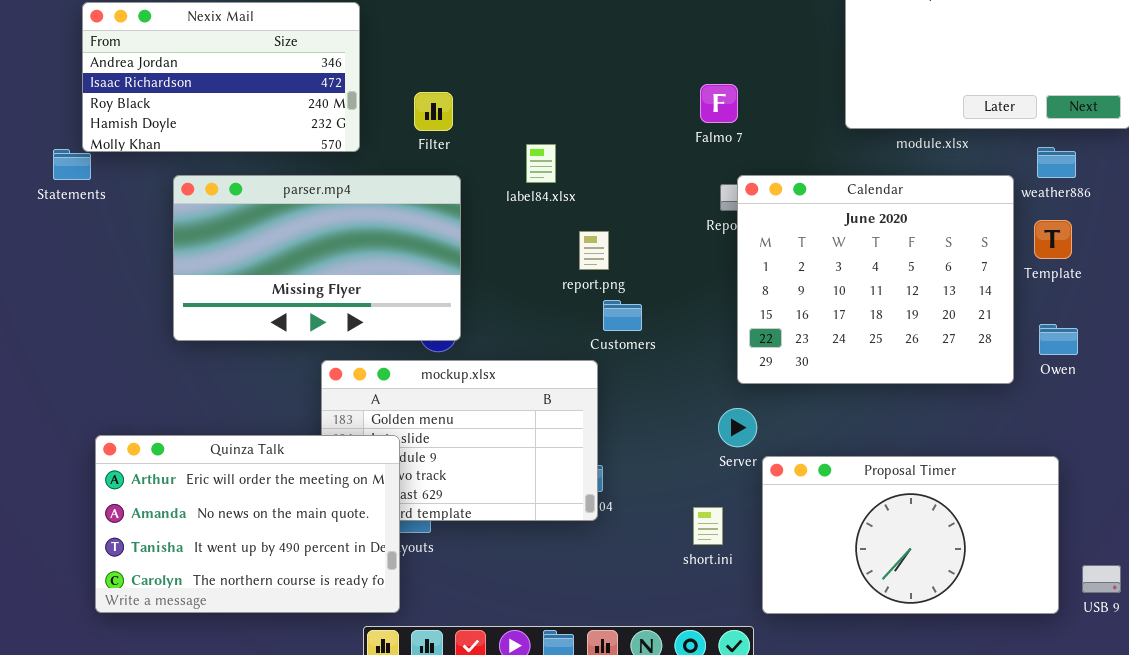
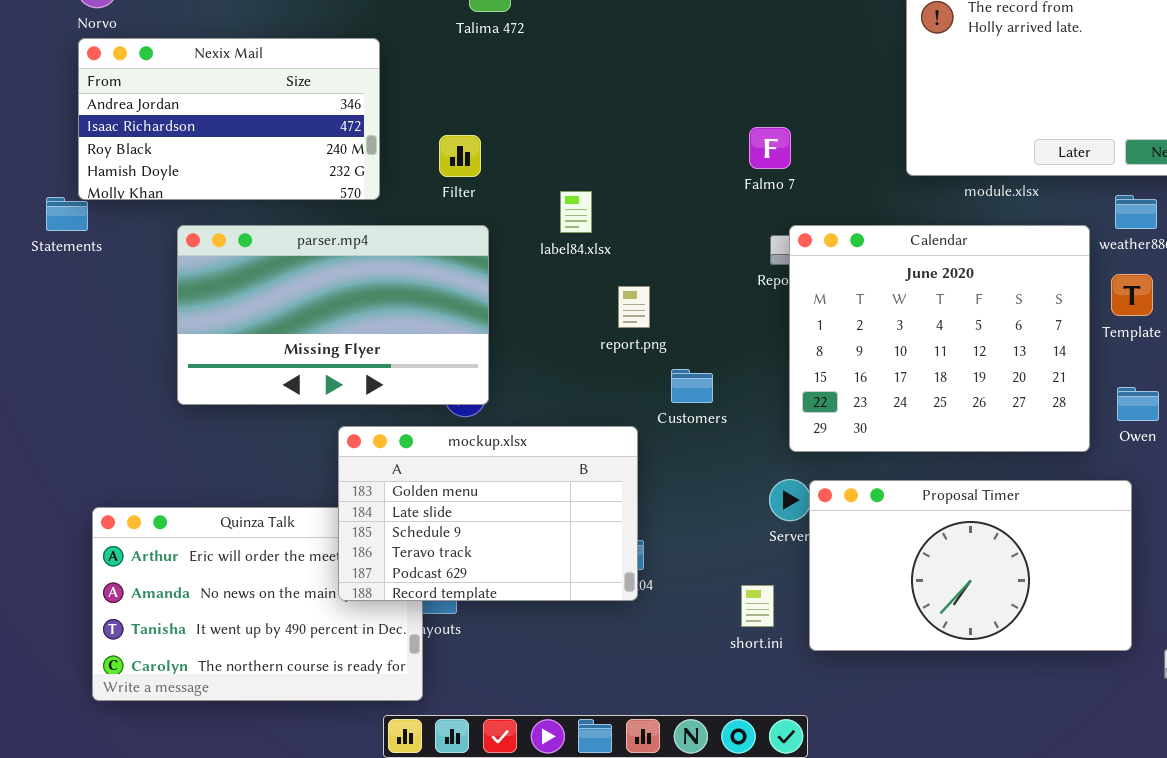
Customers: [603,300,642,331] -> [671,369,713,403], moved
mockup.xlsx: [321,360,598,521] -> [338,426,638,601], raised
Proposal Timer: [762,456,1059,614] -> [809,480,1132,651], moved

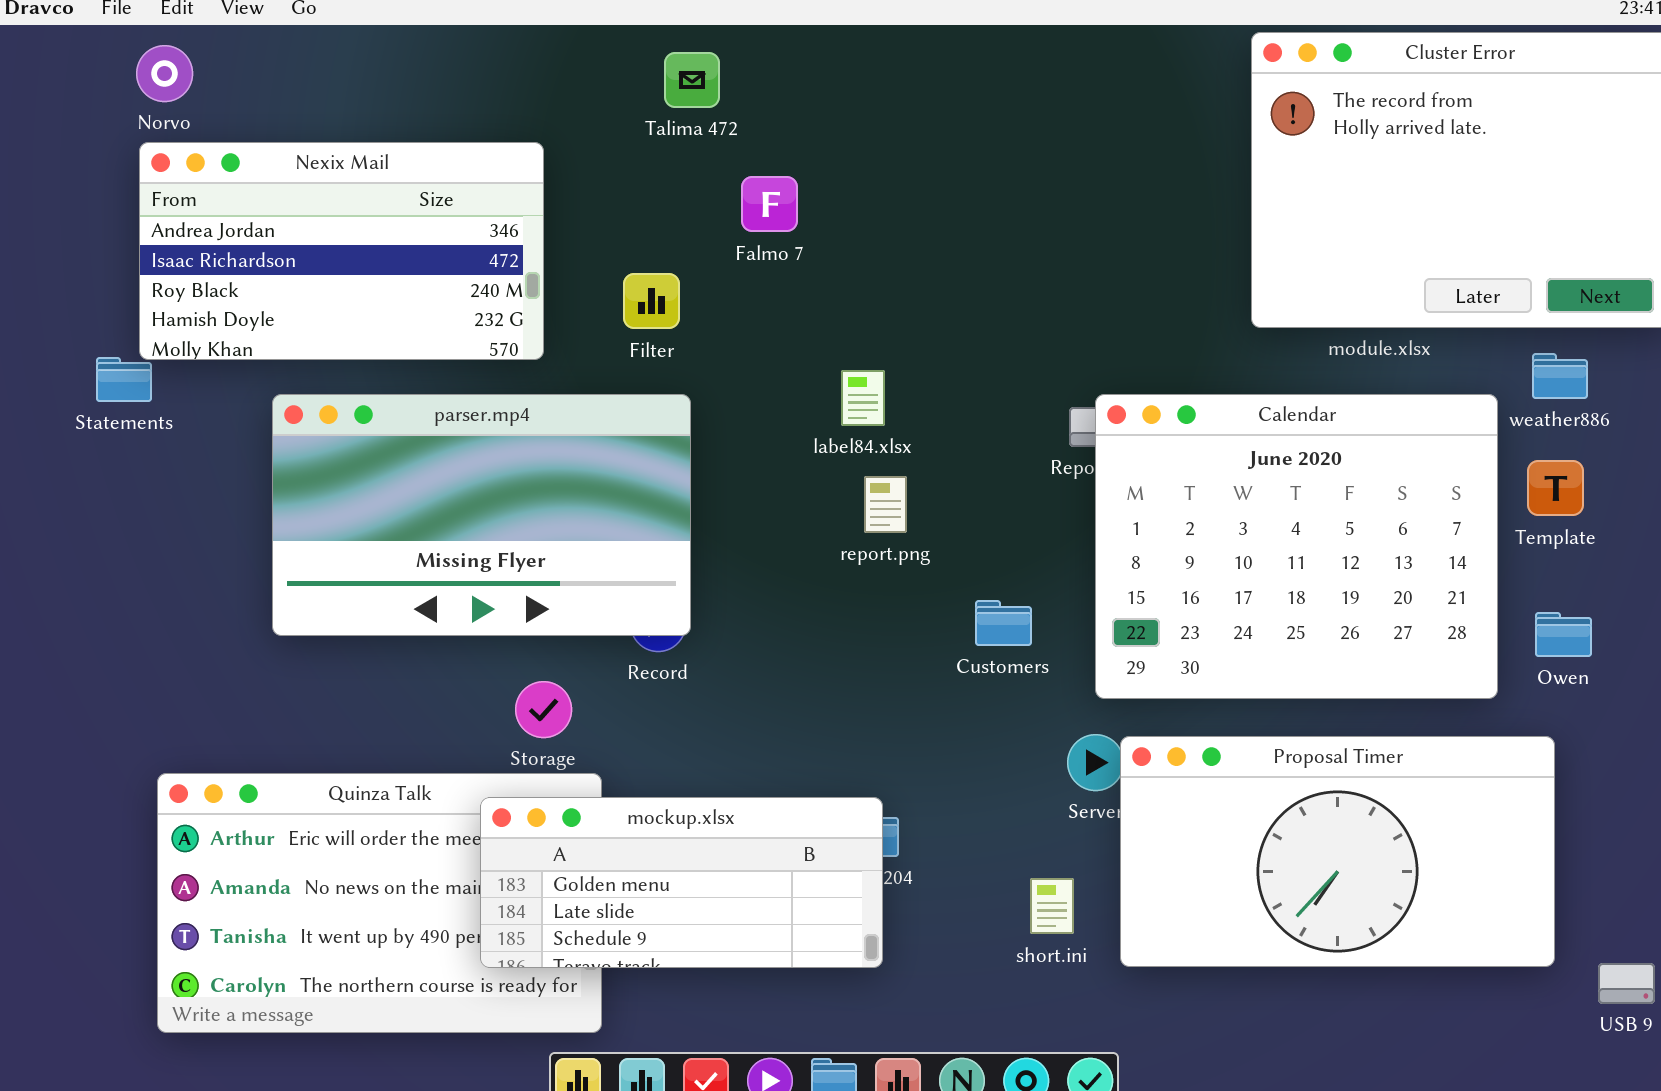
Falmo 7: [749,127,791,169] -> [741,176,798,232], moved
label84.xlsx: [560,191,592,233] -> [841,370,885,426], moved
Customers: [671,369,713,403] -> [975,600,1032,646], moved
mockup.xlsx: [338,426,638,601] -> [480,797,883,968], moved, resized

